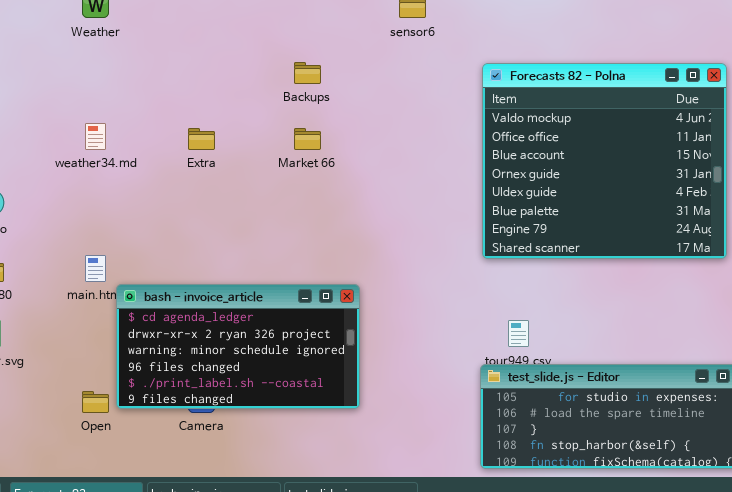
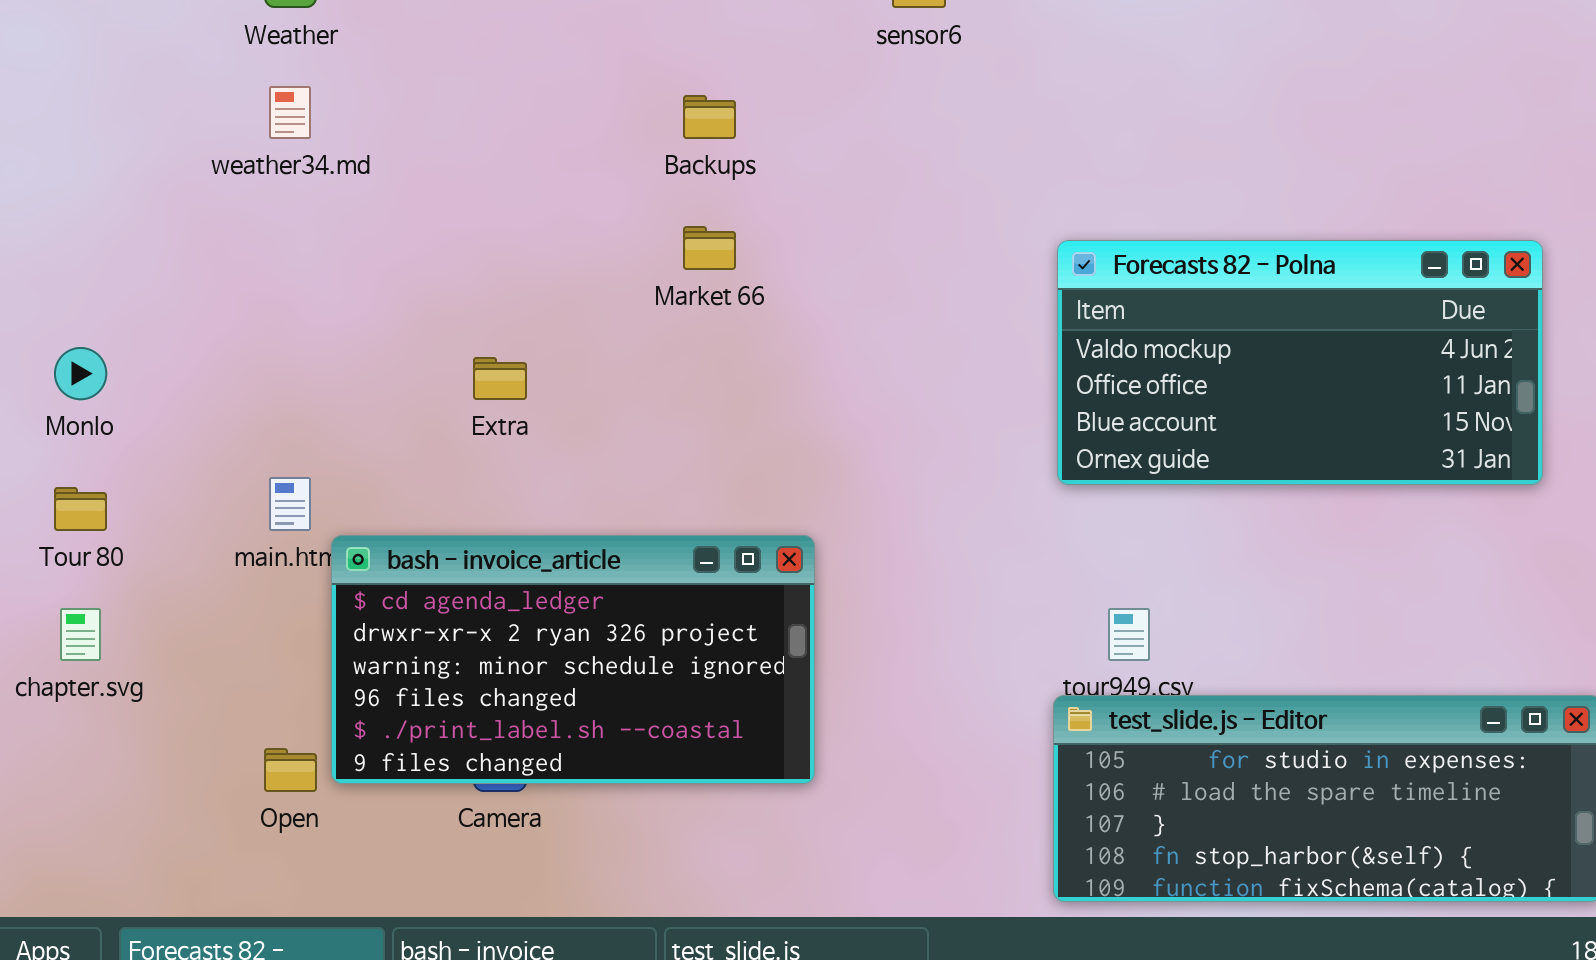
Forecasts 82 - Polna: [482,63,727,259] -> [1057,240,1543,485], resized
weather34.md: [85,123,106,150] -> [269,86,311,139], moved
Extra: [188,128,215,150] -> [473,357,527,400], moved

